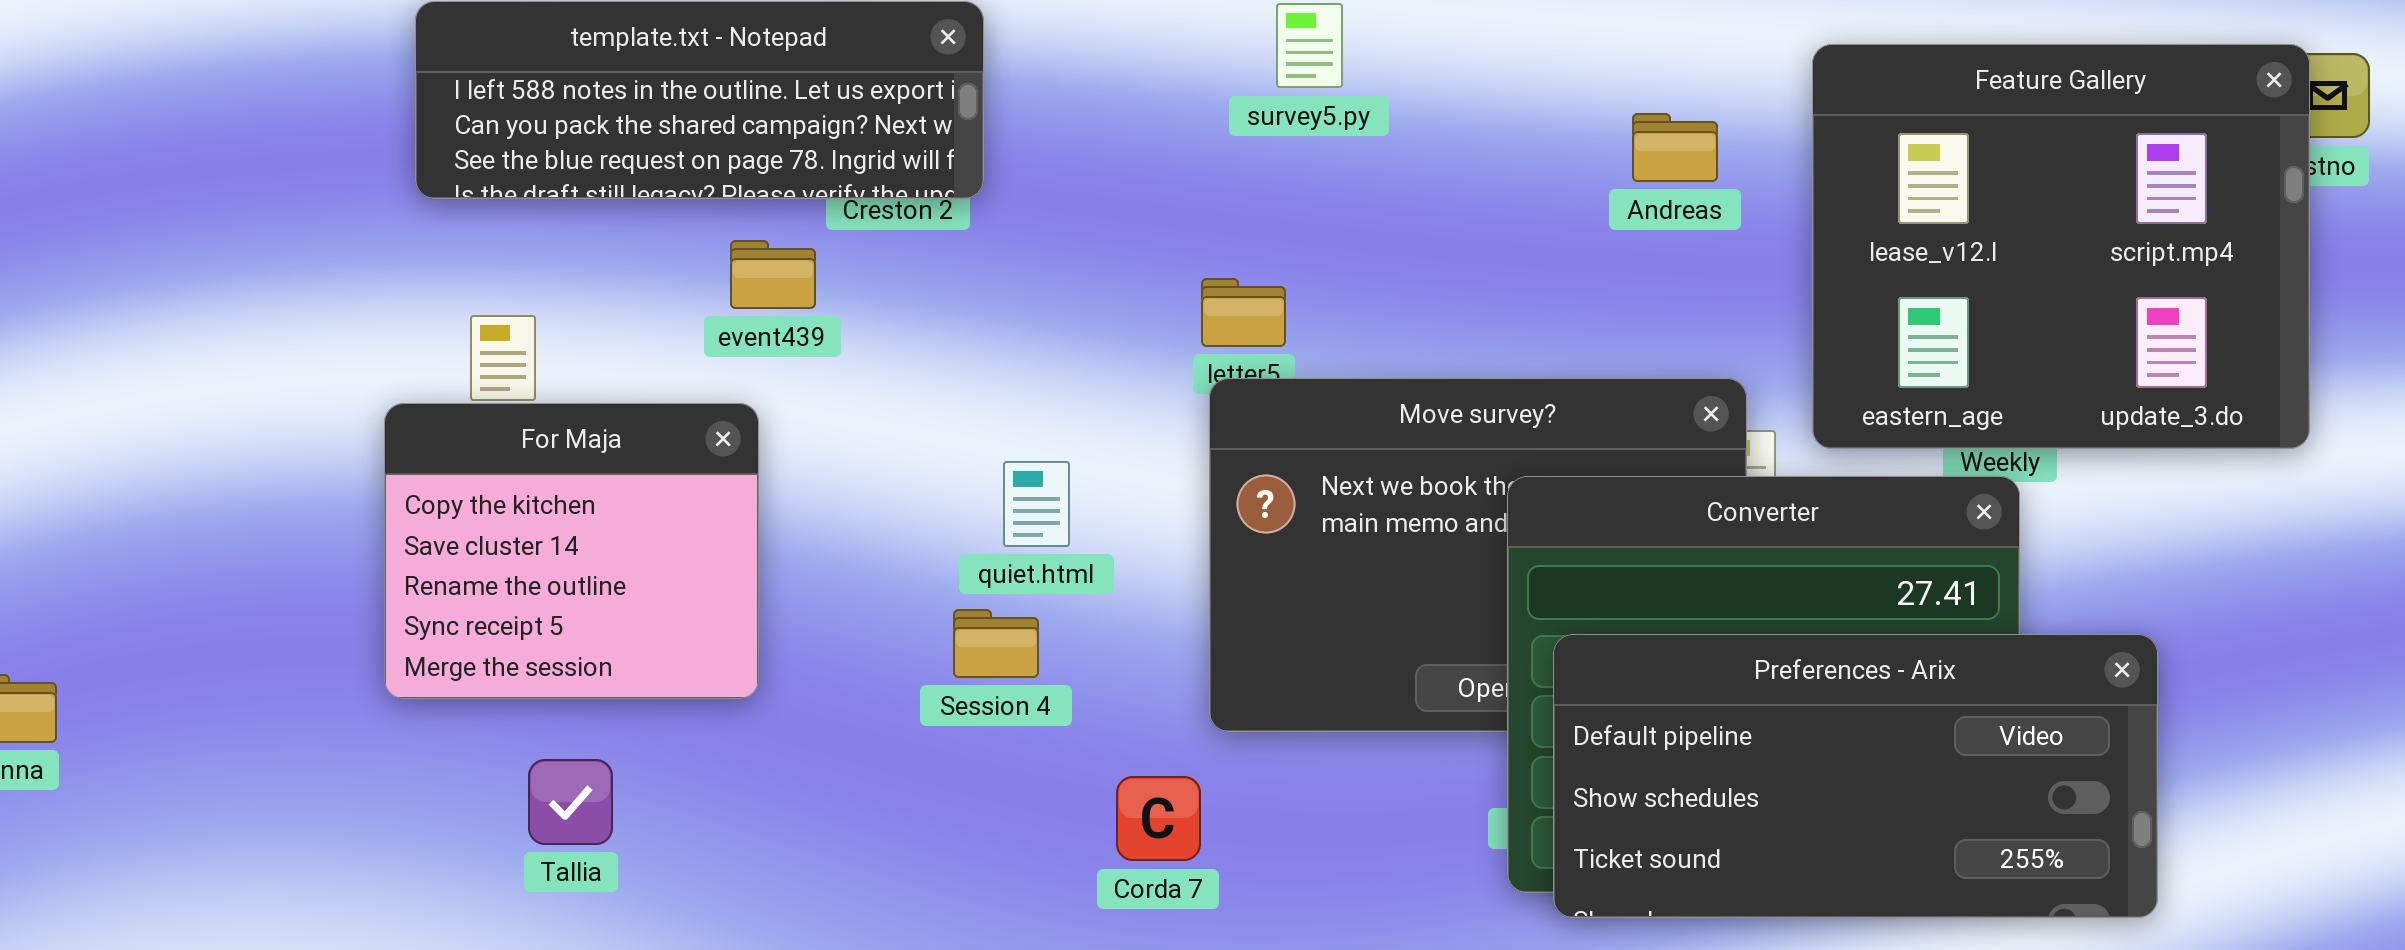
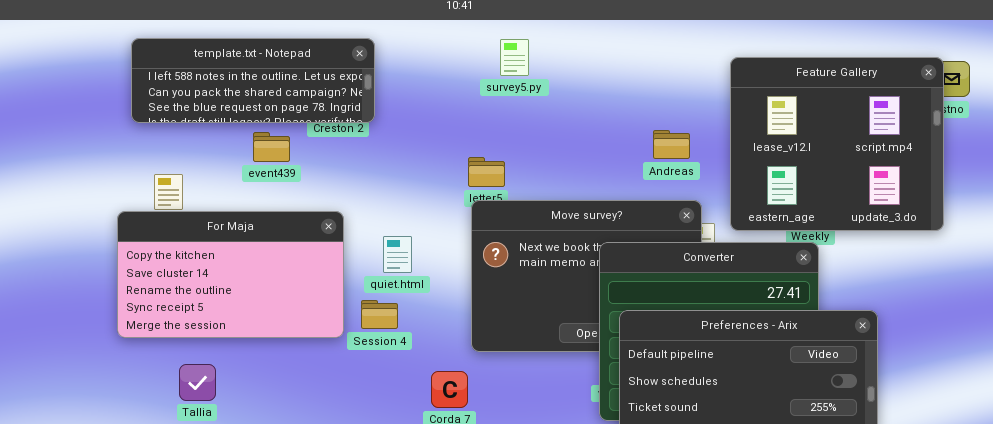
Andreas: [1632,113,1718,182] -> [653,130,690,159], moved
event439: [730,240,816,309] -> [253,132,290,162], moved
For Maja: [384,403,759,699] -> [117,211,344,338], resized

